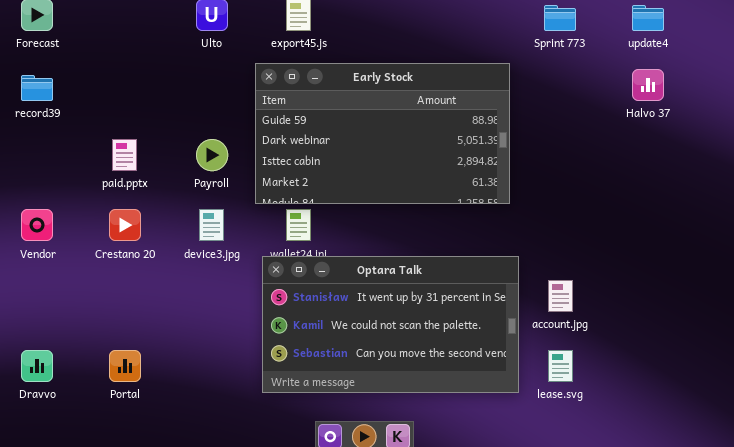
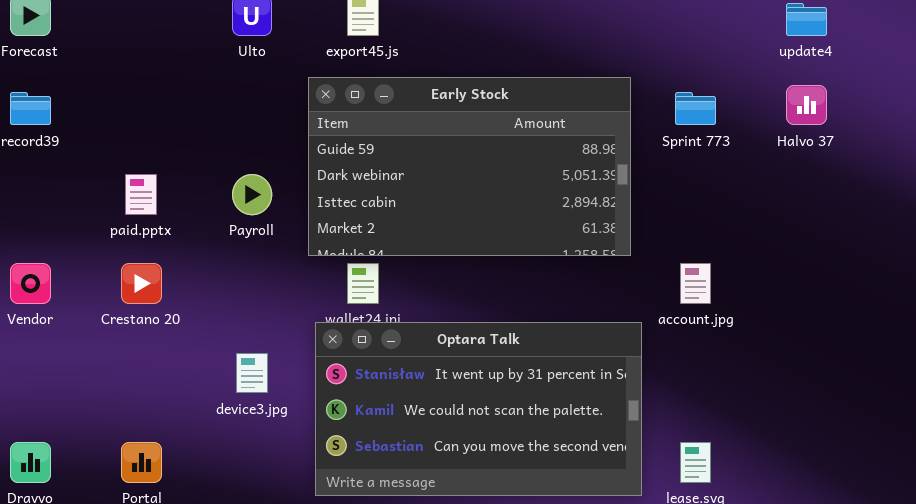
Sprint 773: [544,5,576,31] -> [675,92,716,125], moved
device3.jpg: [199,209,224,241] -> [236,353,268,393], moved
account.jpg: [548,280,573,312] -> [680,263,711,304], moved

